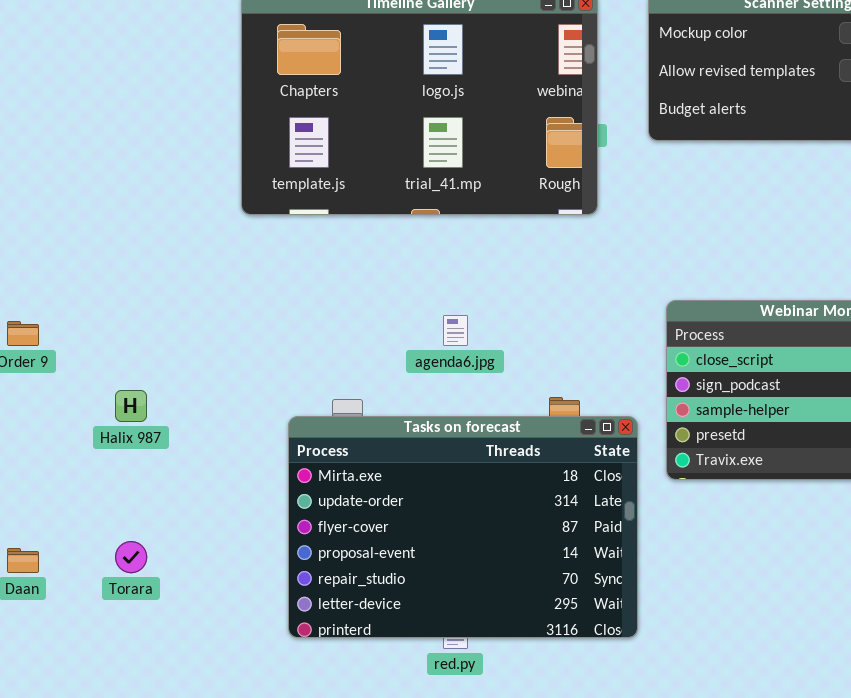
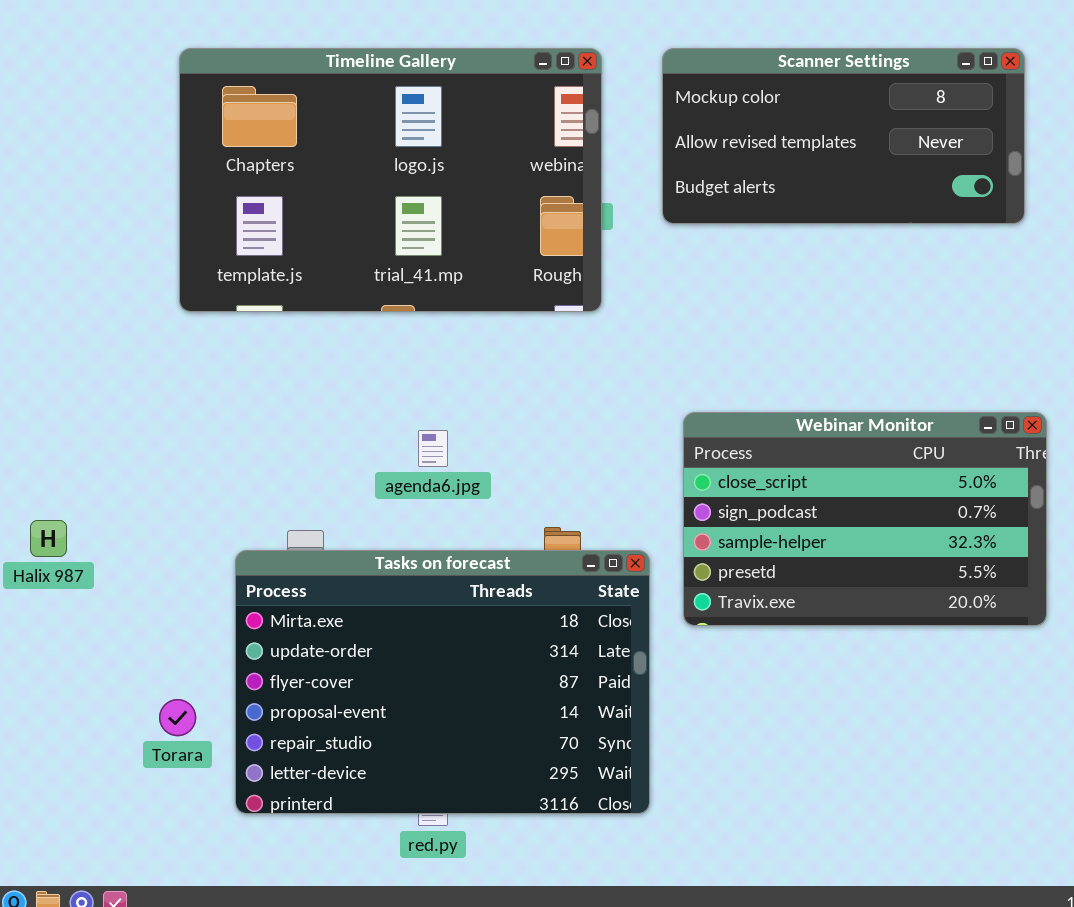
Torara: [115,541,147,573] -> [159,699,196,736], moved

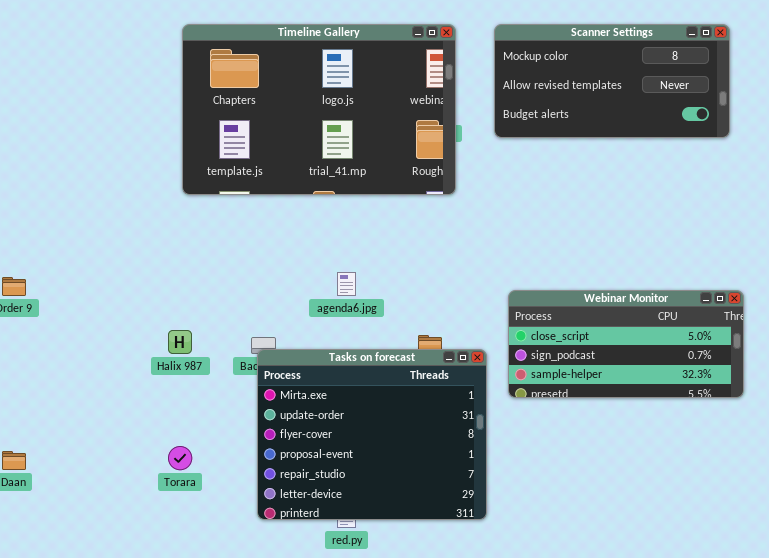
Webinar Monitor: [683,412,1047,626] -> [508,290,744,398], resized
Halix 987: [30,520,67,557] -> [168,330,192,354], moved
Tasks on forecast: [235,550,650,814] -> [257,349,487,520], resized

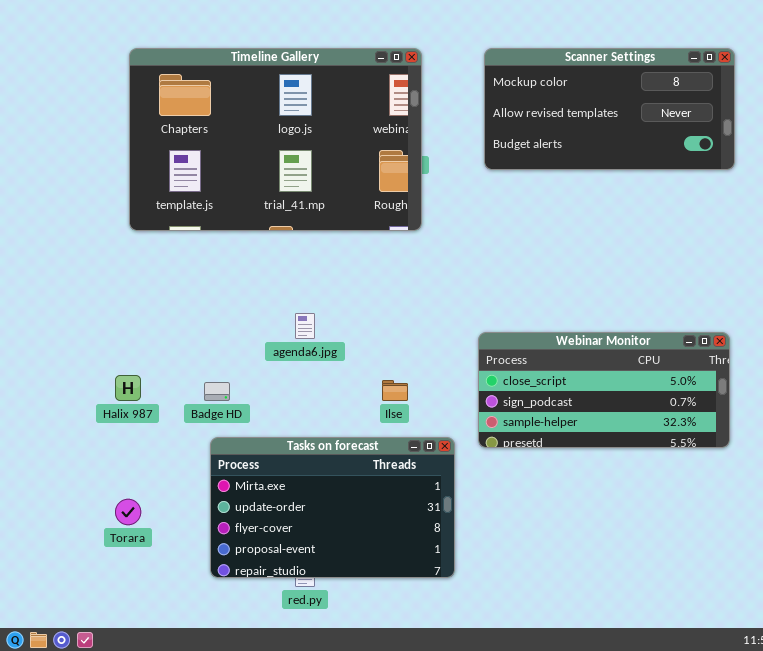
Scanner Settings: [494,24,730,138] -> [484,48,735,170], moved
Tasks on forecast: [257,349,487,520] -> [210,437,455,578], resized

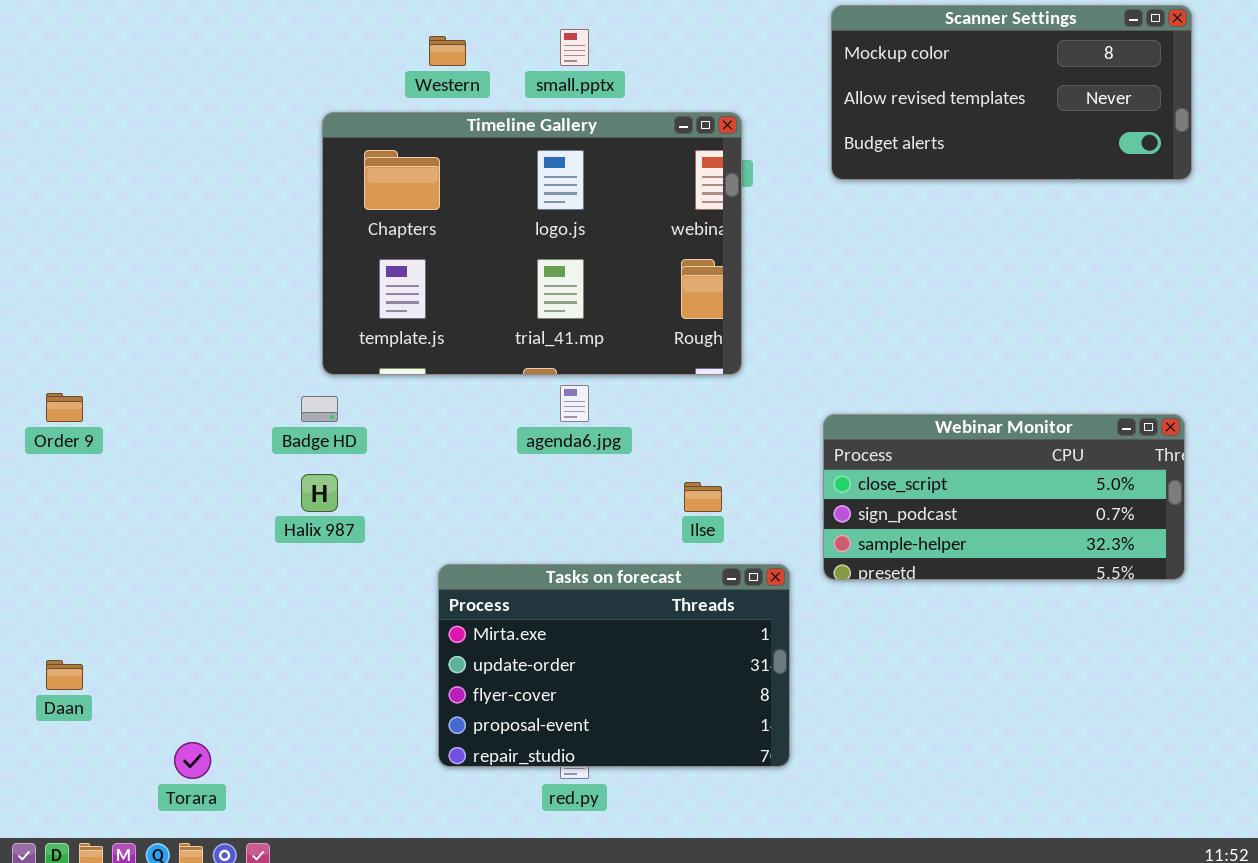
Timeline Gallery: [129,48,422,231] -> [322,112,742,375], moved
Badge HD: [204,382,230,401] -> [301,396,338,422], moved
Torara: [115,499,141,525] -> [174,742,211,779], moved

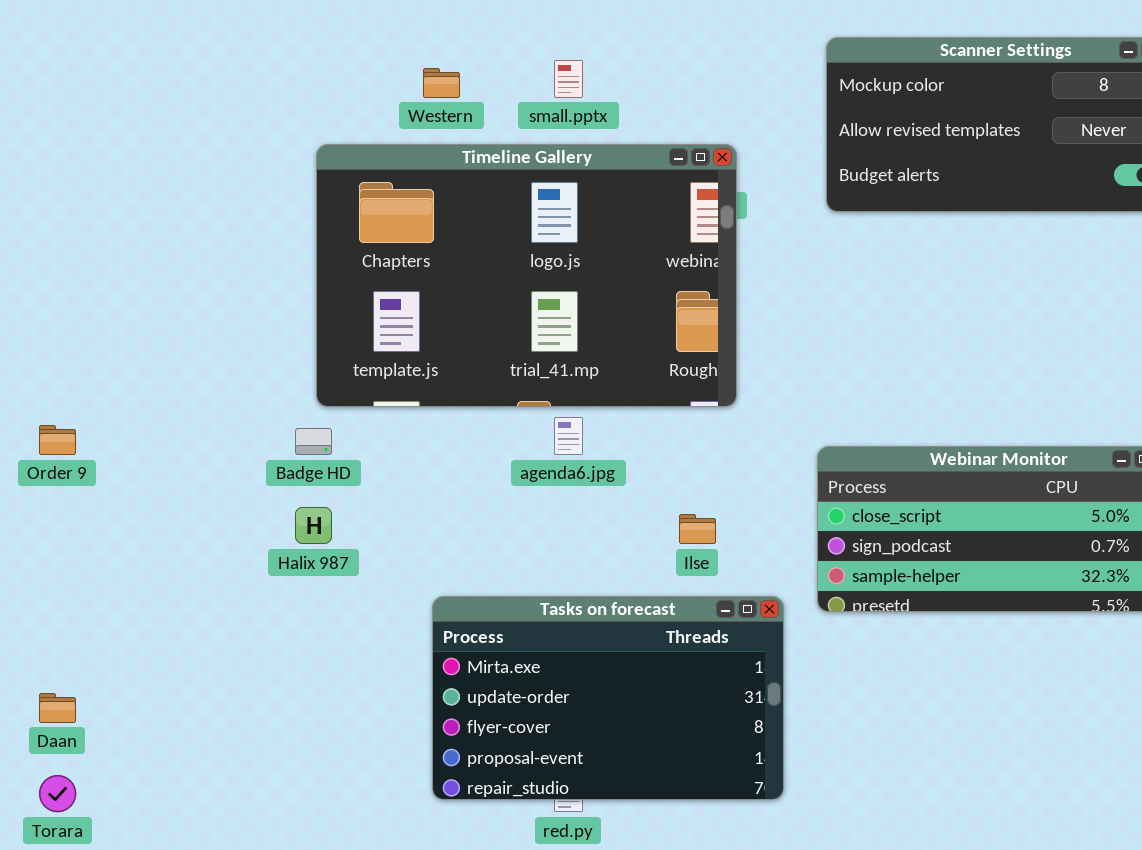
Torara: [174,742,211,779] -> [39,775,76,812], moved

